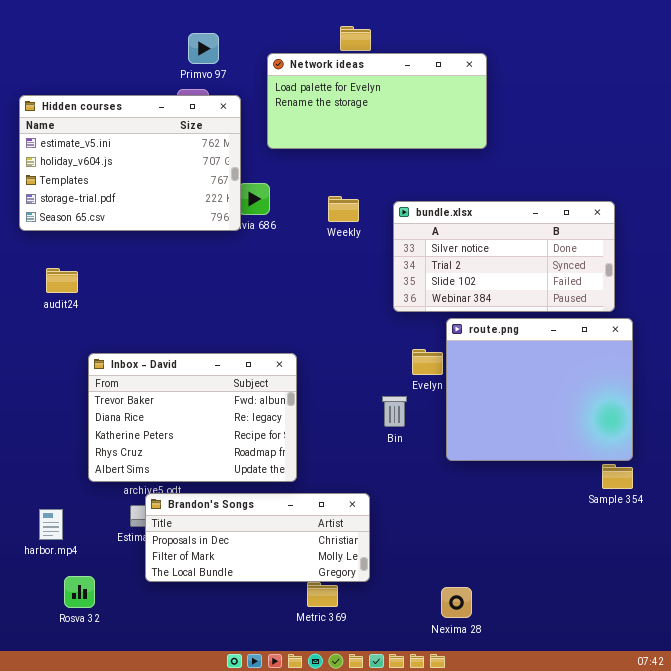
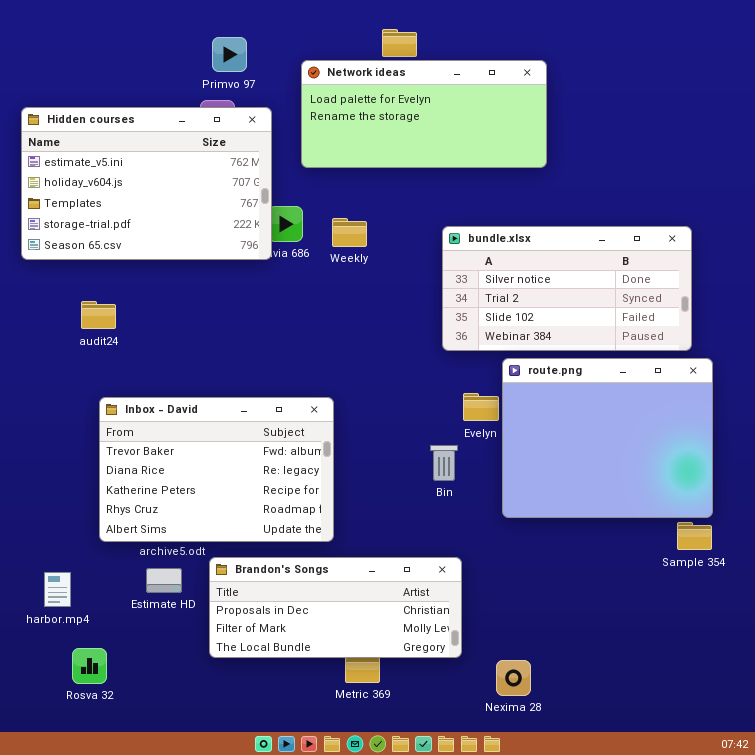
Weekly: [328,196,359,222] -> [332,218,367,247], moved
audit24: [46,268,78,293] -> [81,301,116,329], moved
Brandon's Songs: [145,493,370,582] -> [209,557,462,658], moved

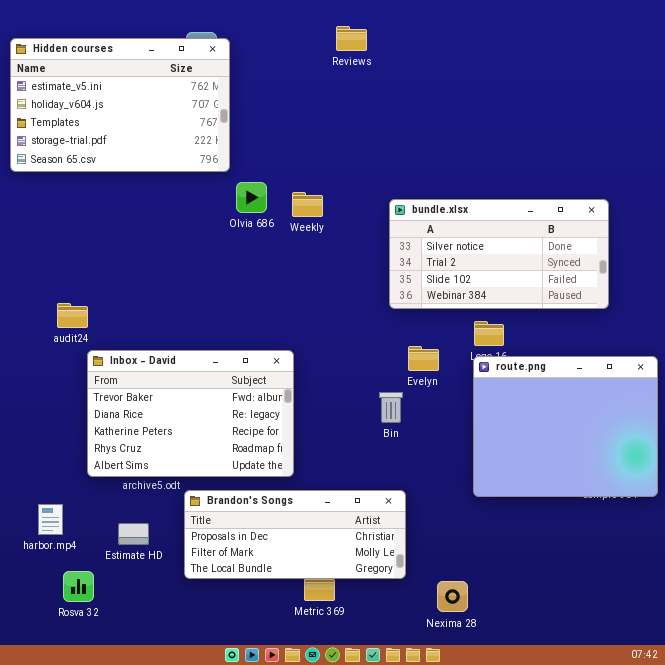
Network ideas: [301,60,547,168] -> none, closed
Hidden courses: [21,107,272,260] -> [10,38,230,172], moved
audit24: [81,301,116,329] -> [57,303,88,328], moved
route.png: [502,358,713,518] -> [473,356,658,497], moved
Estimate HD: [146,568,182,593] -> [118,523,149,545], moved

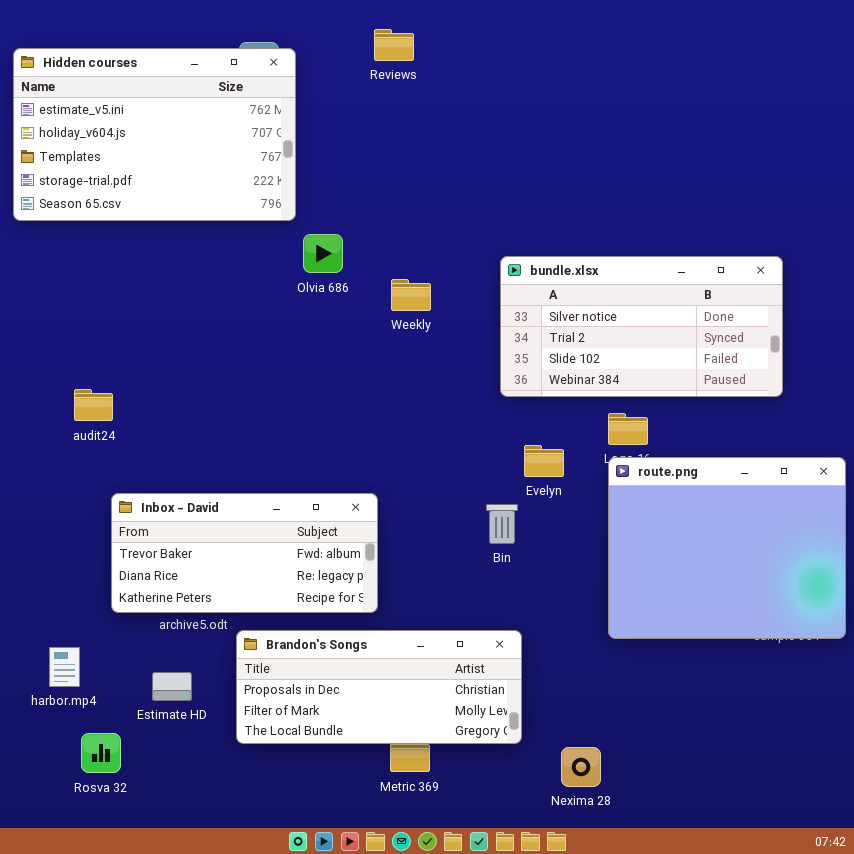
Reviews: [336,26,367,51] -> [374,29,414,61], moved
Weekly: [292,192,323,217] -> [391,279,431,311], moved
Inbox - David: [87,350,294,477] -> [111,493,378,613], resized

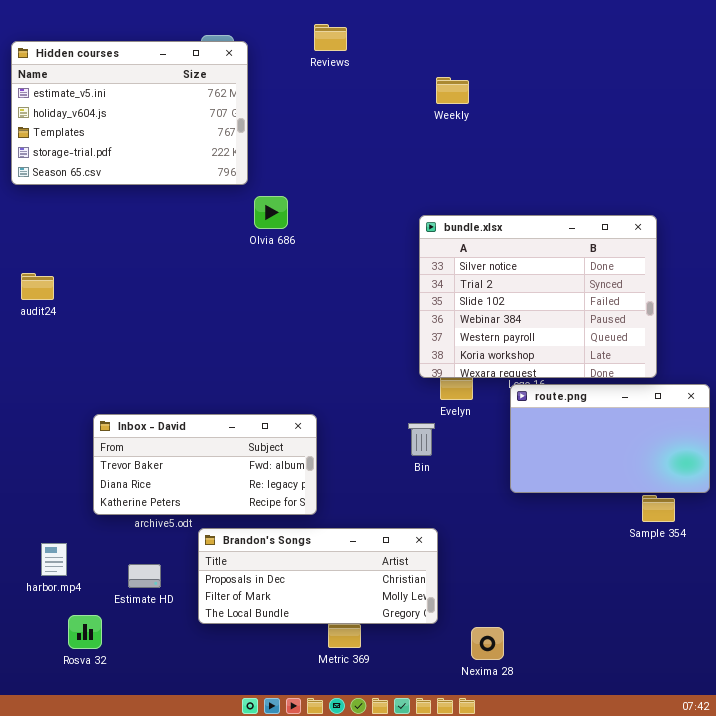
bundle.xlsx: [500,256,783,397] -> [419,215,657,378], resized
Weekly: [391,279,431,311] -> [436,77,469,104], moved
audit24: [74,389,113,421] -> [21,273,54,300], moved
route.png: [608,457,846,639] -> [510,384,710,493], resized

